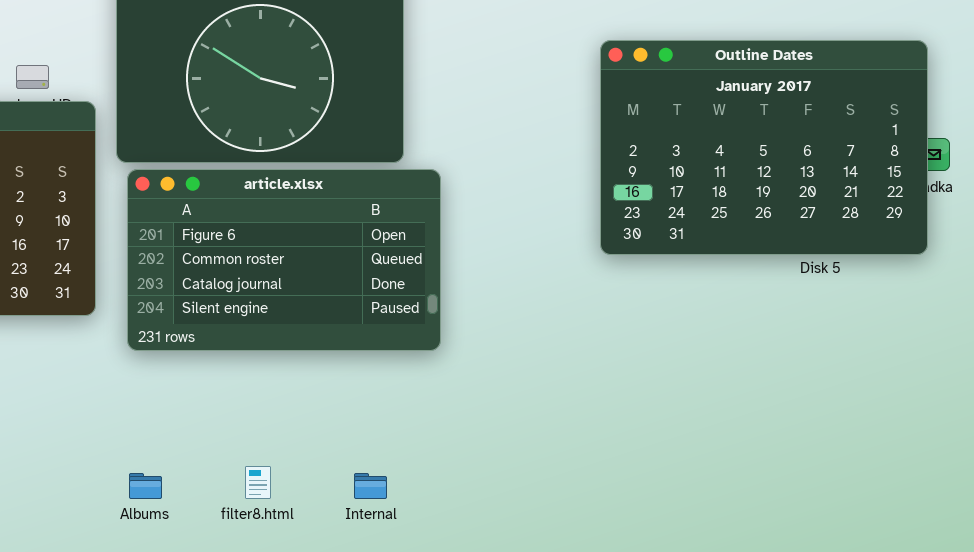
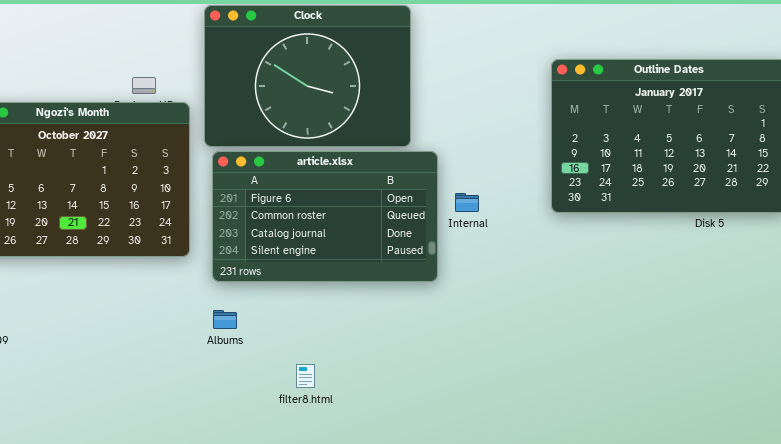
Albums: [129,473,162,499] -> [213,310,237,329], moved
Internal: [354,473,387,499] -> [455,193,479,212], moved

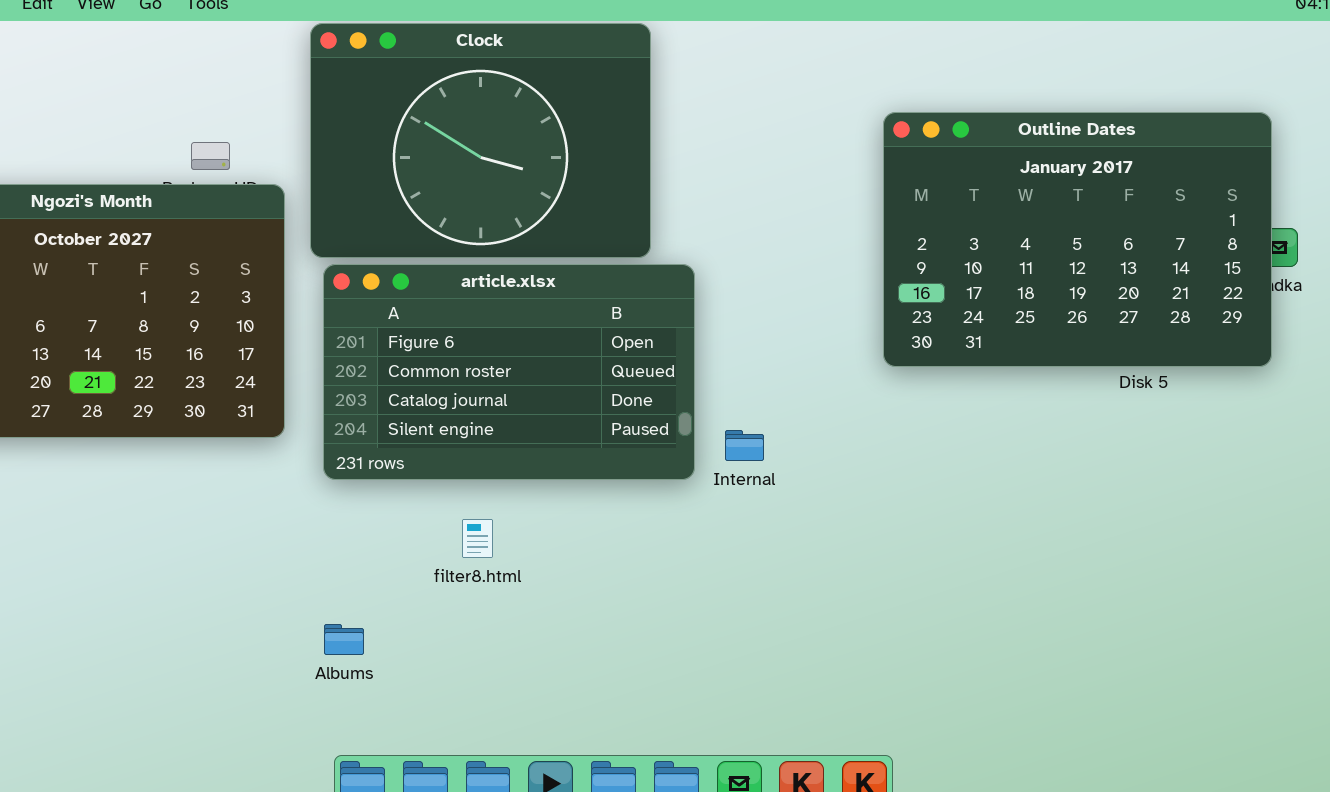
Internal: [455,193,479,212] -> [725,430,764,461], moved
Albums: [213,310,237,329] -> [324,624,364,655], moved
filter8.html: [296,364,315,388] -> [462,519,493,558], moved

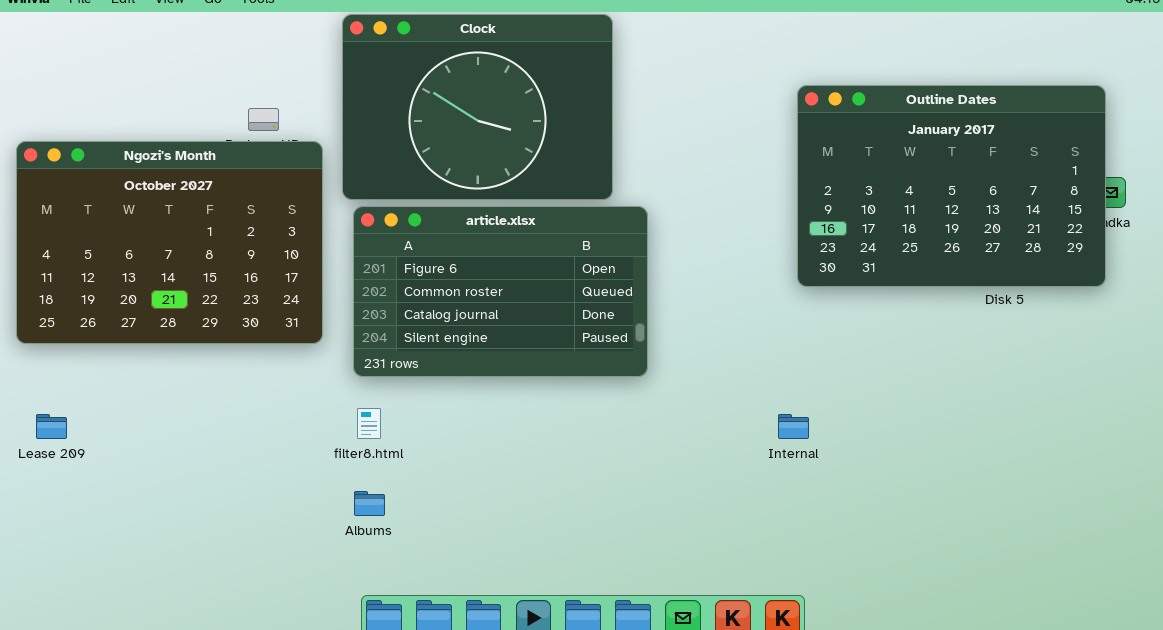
Internal: [725,430,764,461] -> [778,414,809,439], moved
filter8.html: [462,519,493,558] -> [357,408,381,439], moved

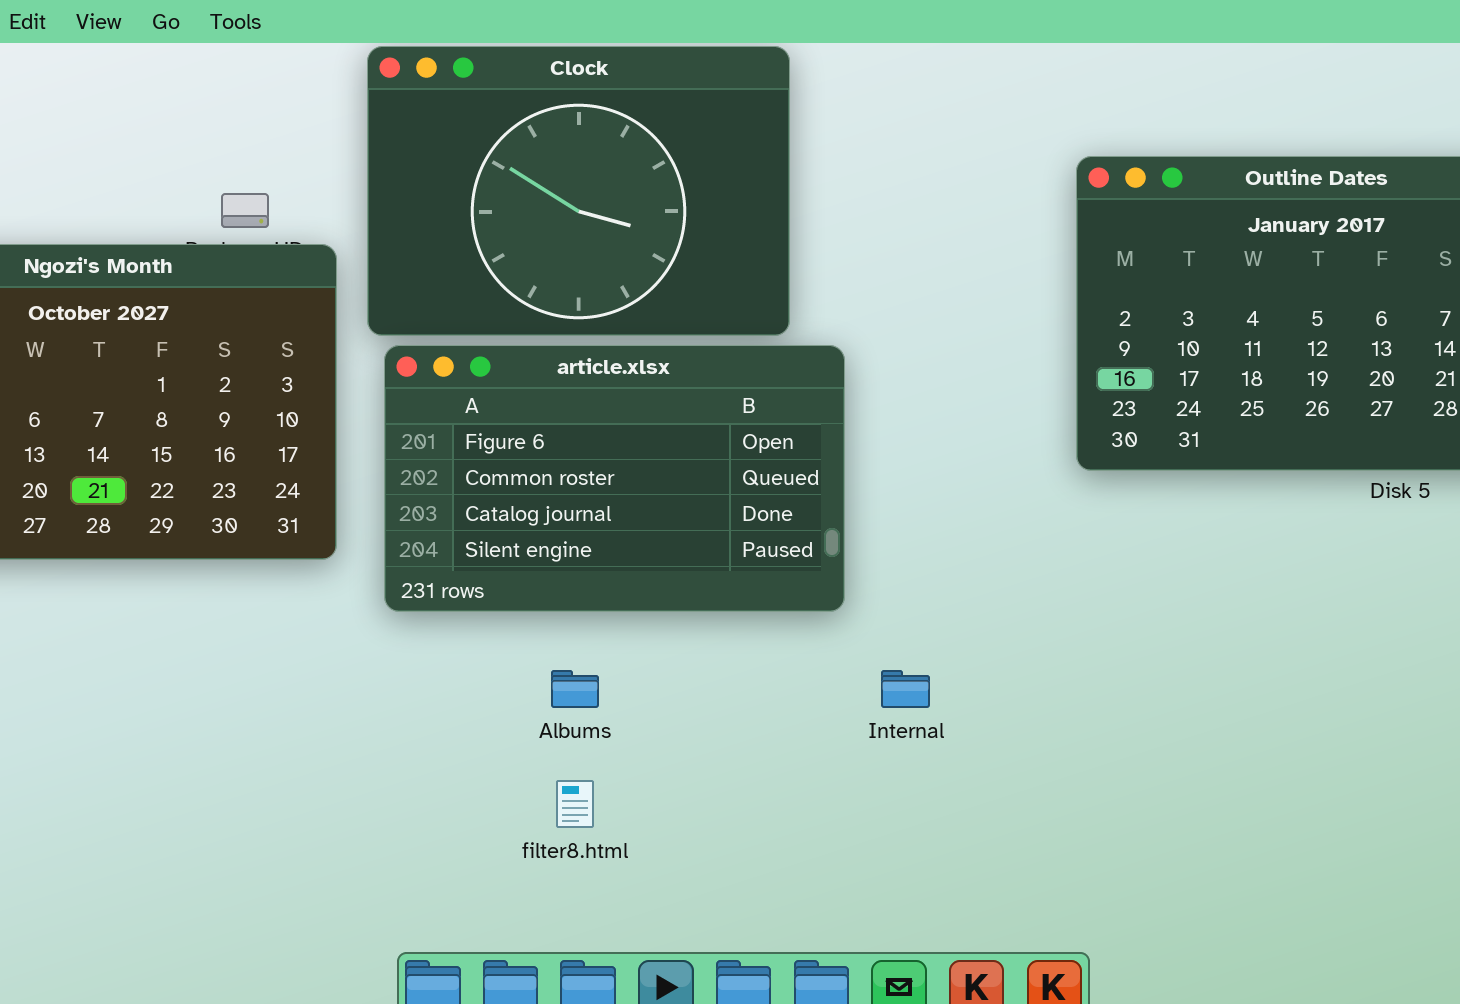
filter8.html: [357,408,381,439] -> [556,780,594,828], moved
Internal: [778,414,809,439] -> [881,670,930,708], moved
Albums: [354,491,385,516] -> [551,670,599,708], moved

